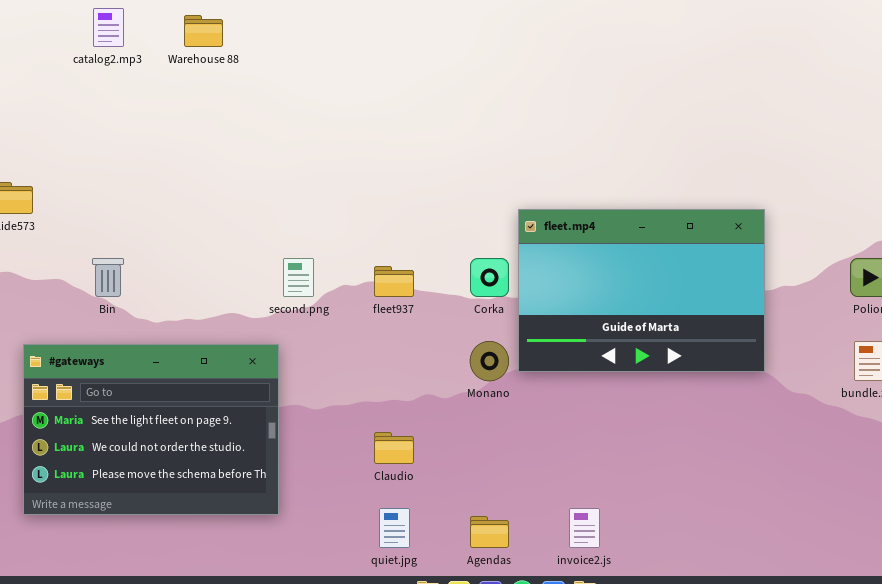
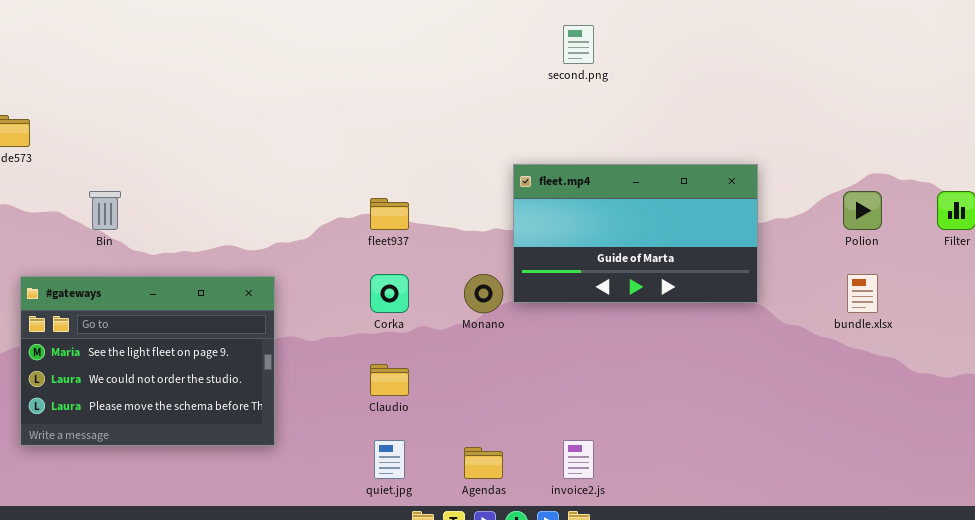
fleet.mp4: [518,209,765,372] -> [513,164,758,303], resized
second.png: [283,258,314,297] -> [563,25,594,64], moved
Corka: [470,258,509,297] -> [370,274,409,313], moved

